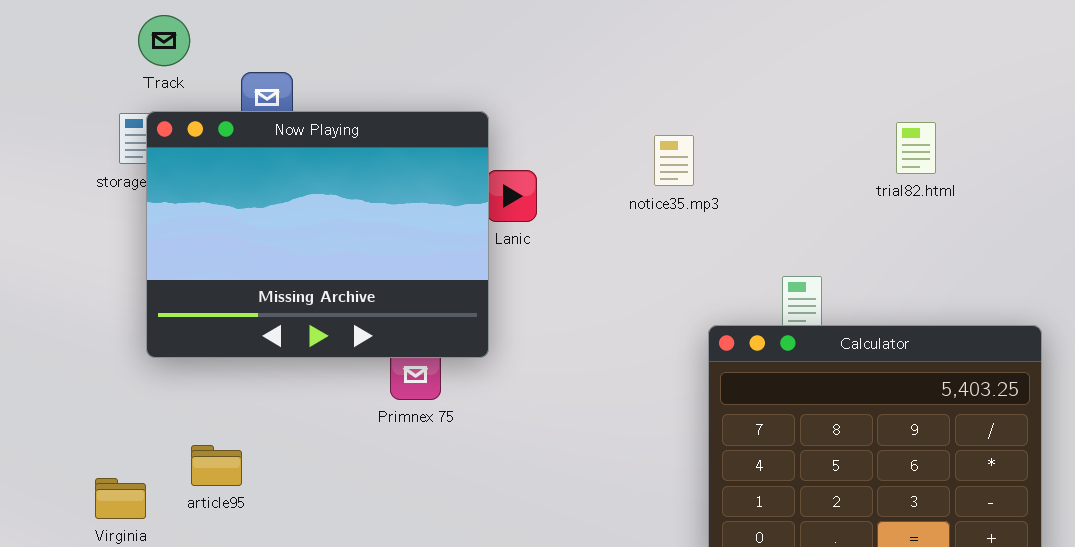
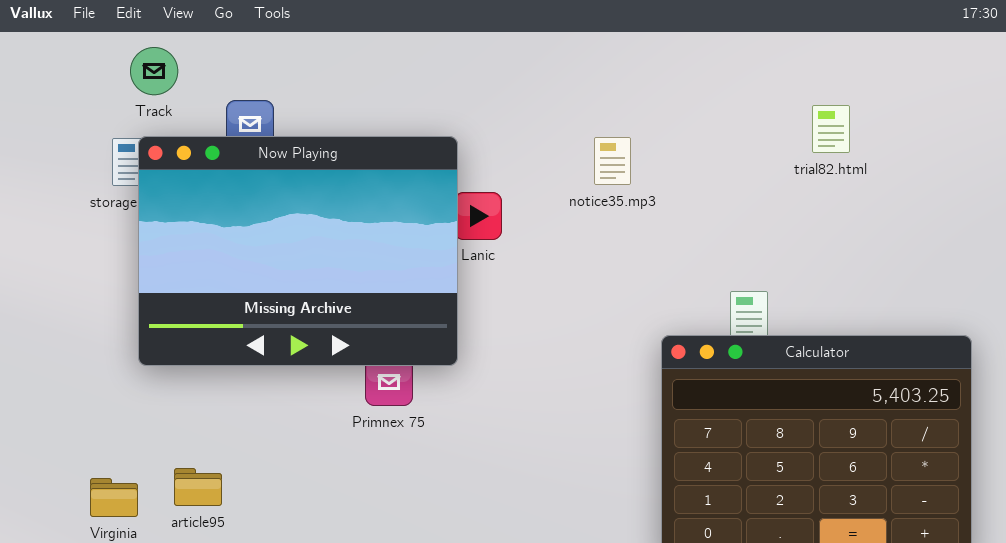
trial82.html: [896,122,936,174] -> [812,105,850,153], moved
notice35.mp3: [654,135,694,186] -> [594,137,631,185], moved
article95: [191,445,242,486] -> [174,468,222,506], moved

